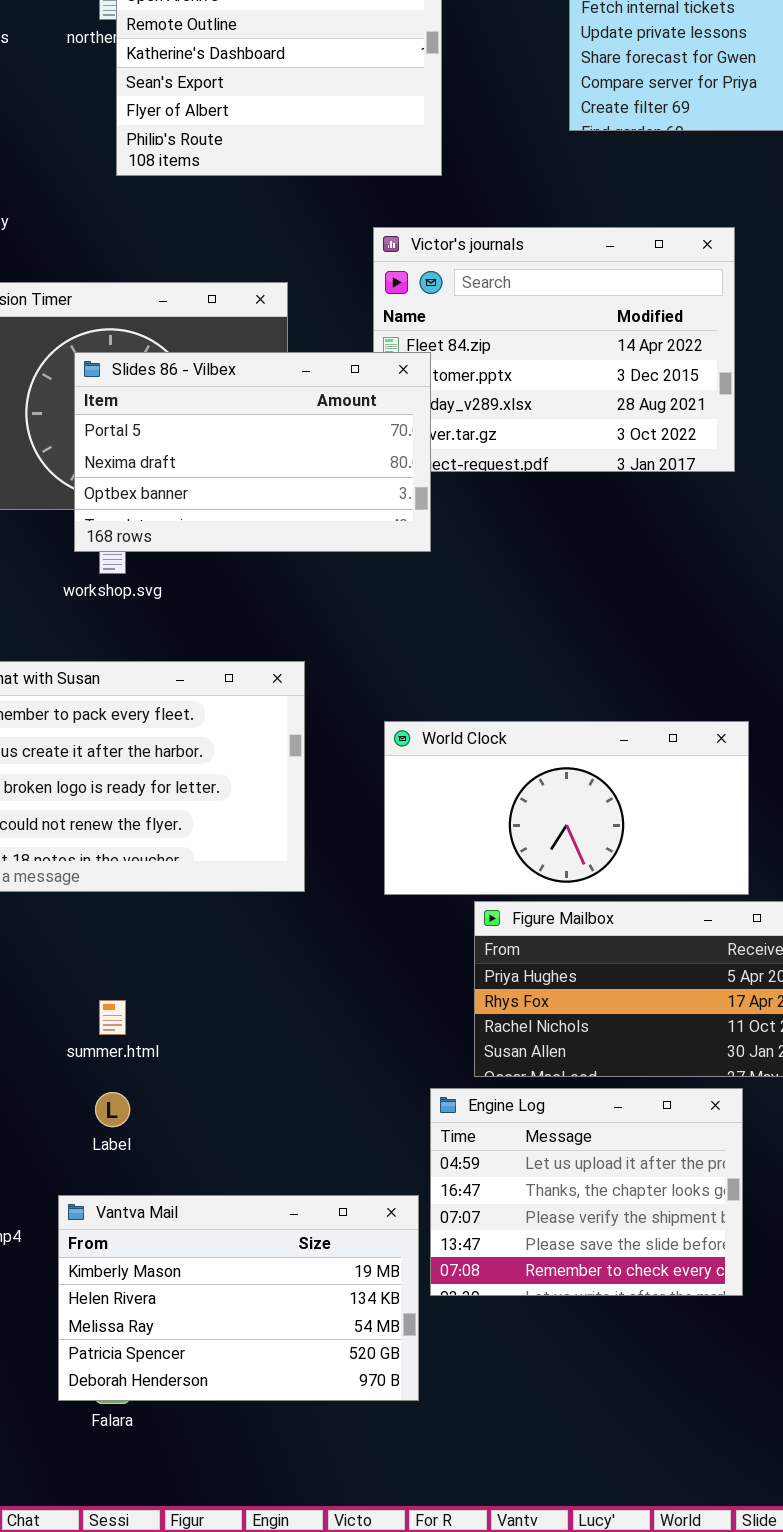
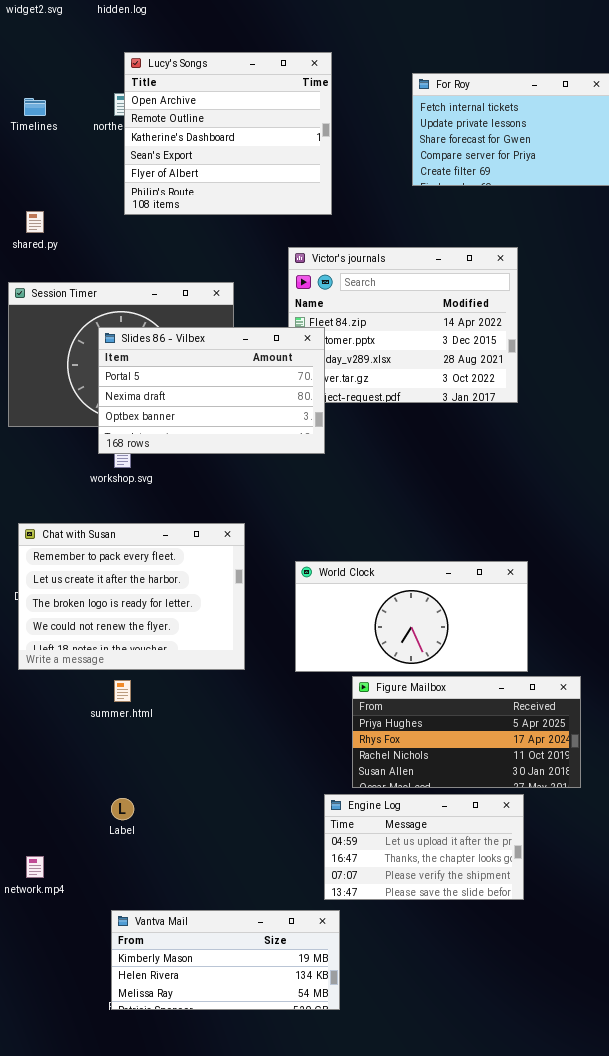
summer.html: [99,1000,126,1035] -> [114,680,131,702], moved
Engine Log: [430,1088,743,1296] -> [324,794,524,900], resized
Vantva Mail: [58,1195,419,1401] -> [111,910,340,1010], moved, resized

